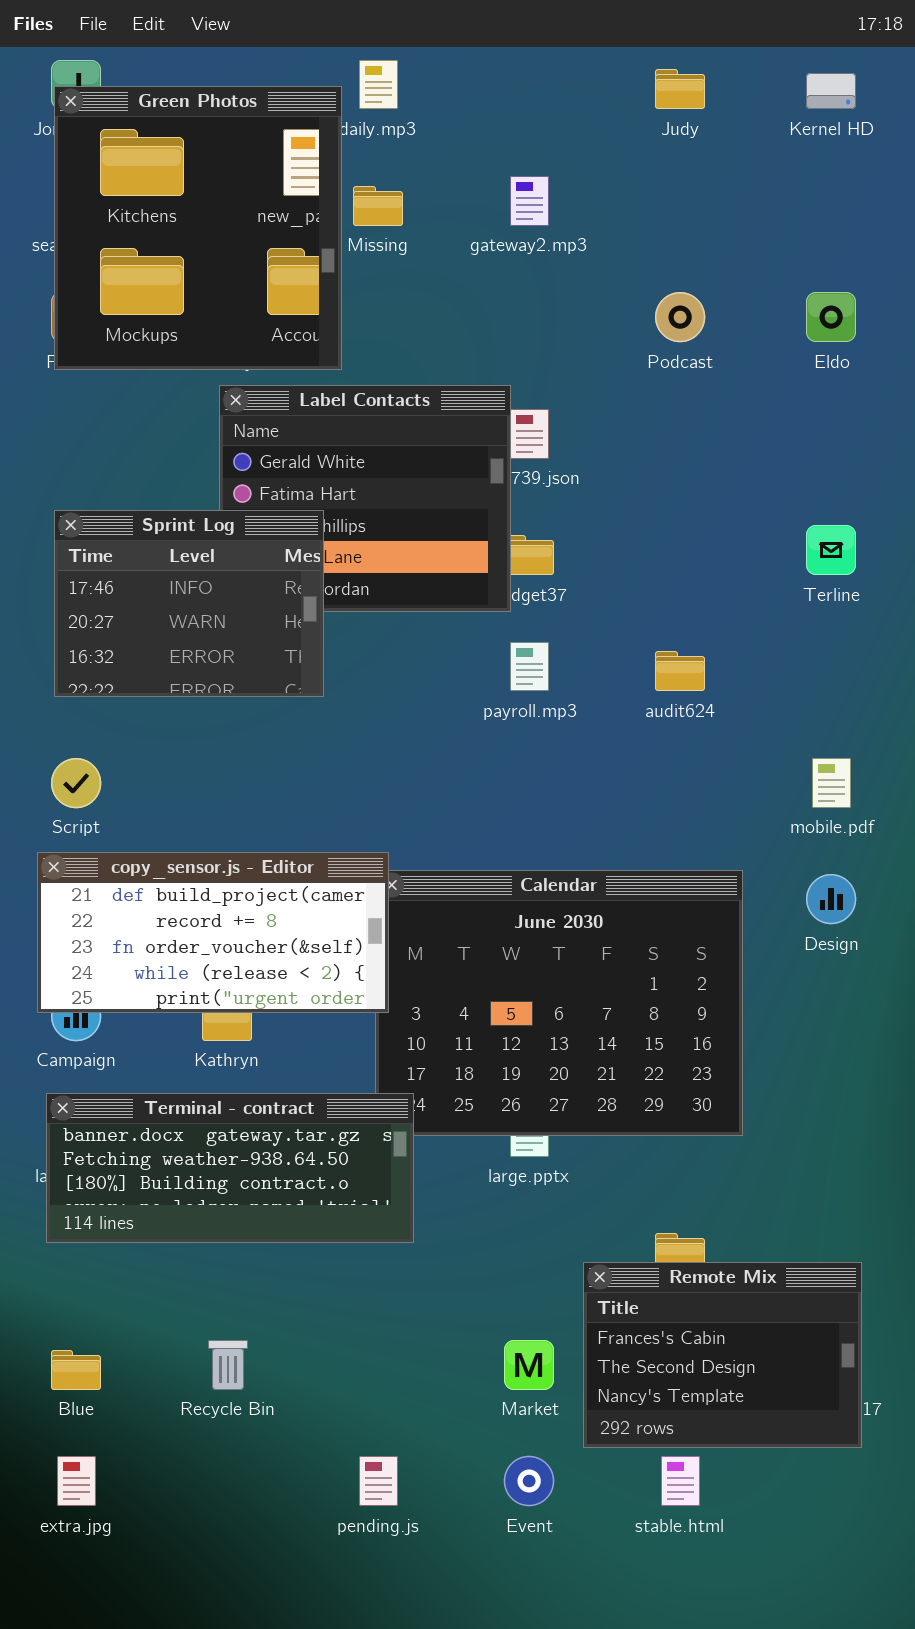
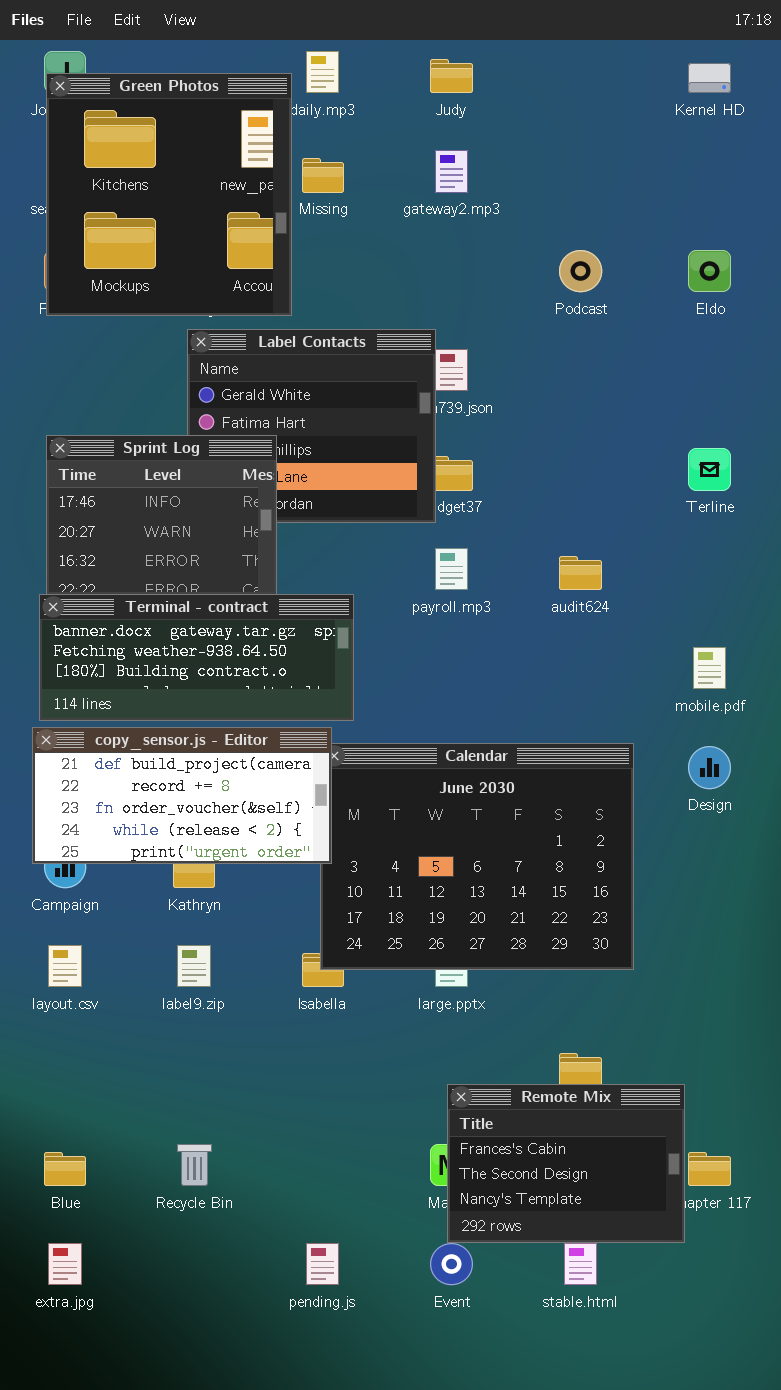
Judy: [655,69,705,109] -> [430,59,473,93], moved
Terminal - contract: [46,1093,414,1243] -> [39,594,354,721], moved
Remote Mix: [583,1262,862,1448] -> [447,1084,685,1243], moved

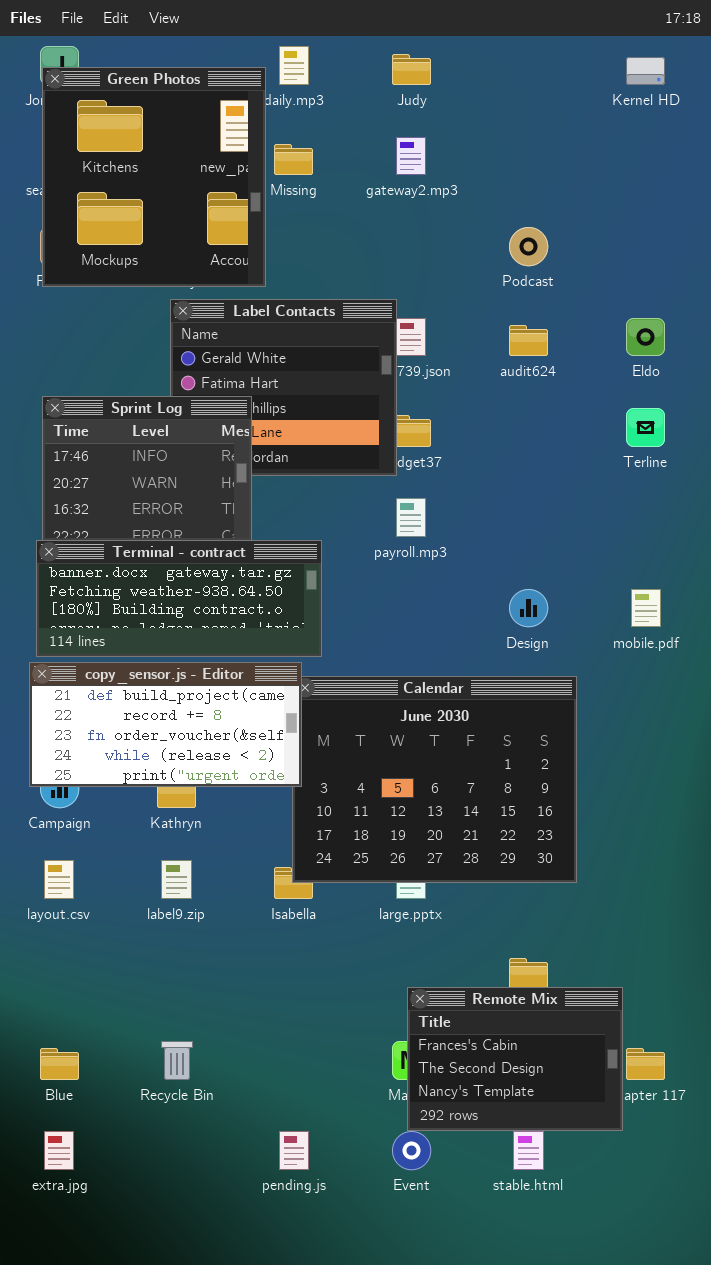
Eldo: [688,250,731,292] -> [626,318,665,356], moved
audit624: [559,556,602,590] -> [509,325,548,356], moved
Design: [688,746,731,789] -> [509,589,548,627], moved

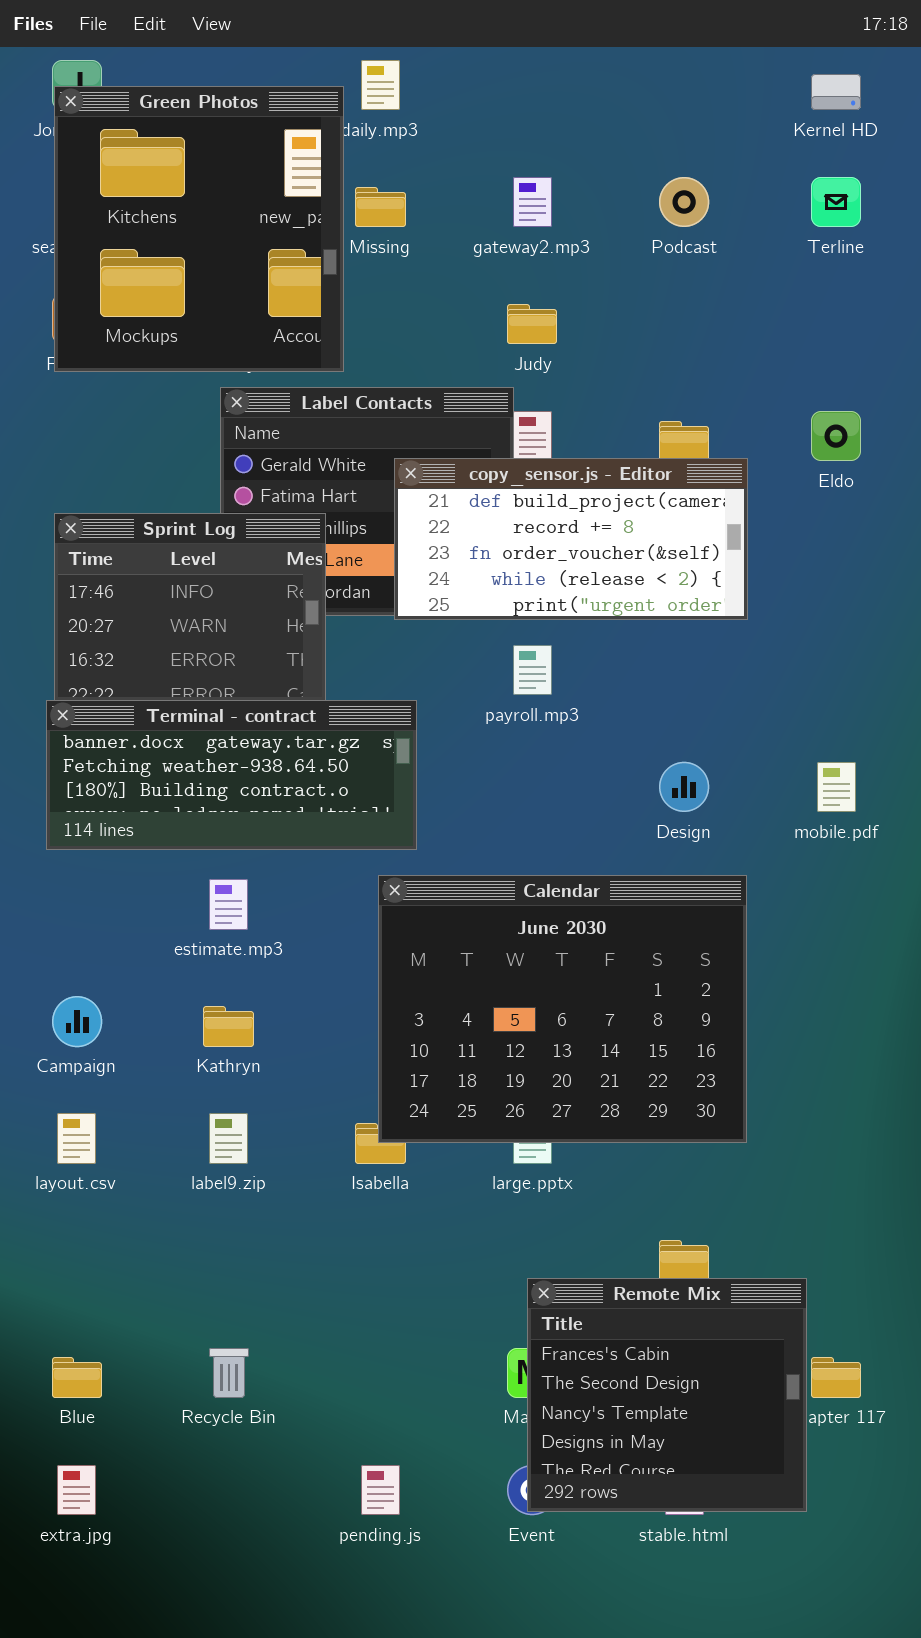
Judy: [392,54,431,85] -> [507,304,557,344], moved
Podcast: [509,227,548,266] -> [659,177,709,227], moved
Terline: [626,408,665,447] -> [811,177,861,227], moved
copy_sensor.js - Editor: [29,662,302,787] -> [394,458,748,620], moved
Remote Mix: [407,987,623,1131] -> [527,1278,807,1512], resized

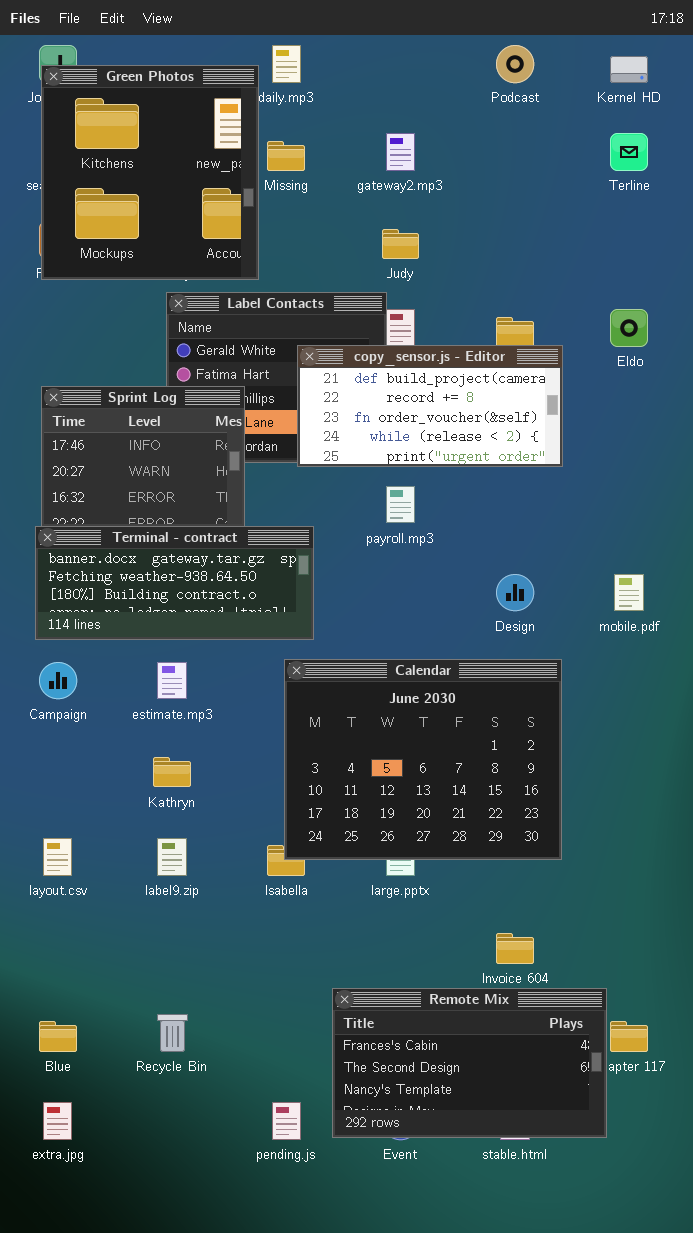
Podcast: [659,177,709,227] -> [496,45,534,83], moved
Campaign: [52,996,102,1047] -> [39,662,77,699], moved
Remote Mix: [527,1278,807,1512] -> [332,988,607,1138], resized

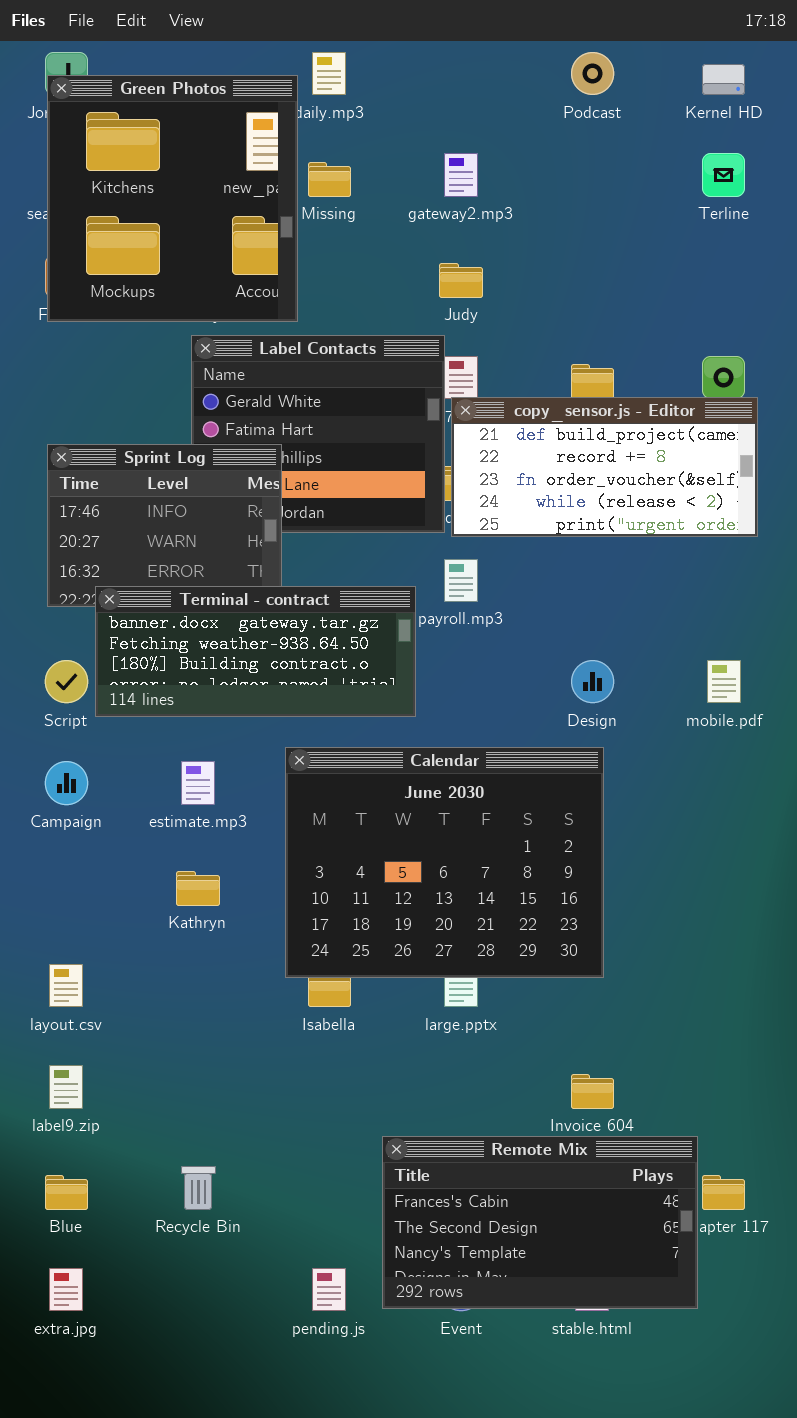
copy_sensor.js - Editor: [297,345,563,467] -> [451,397,758,537], moved
Terminal - contract: [35,526,314,640] -> [95,586,416,717], moved
Calendar: [284,659,562,860] -> [285,747,604,978], moved
label9.zip: [157,838,187,876] -> [49,1065,83,1109], moved

